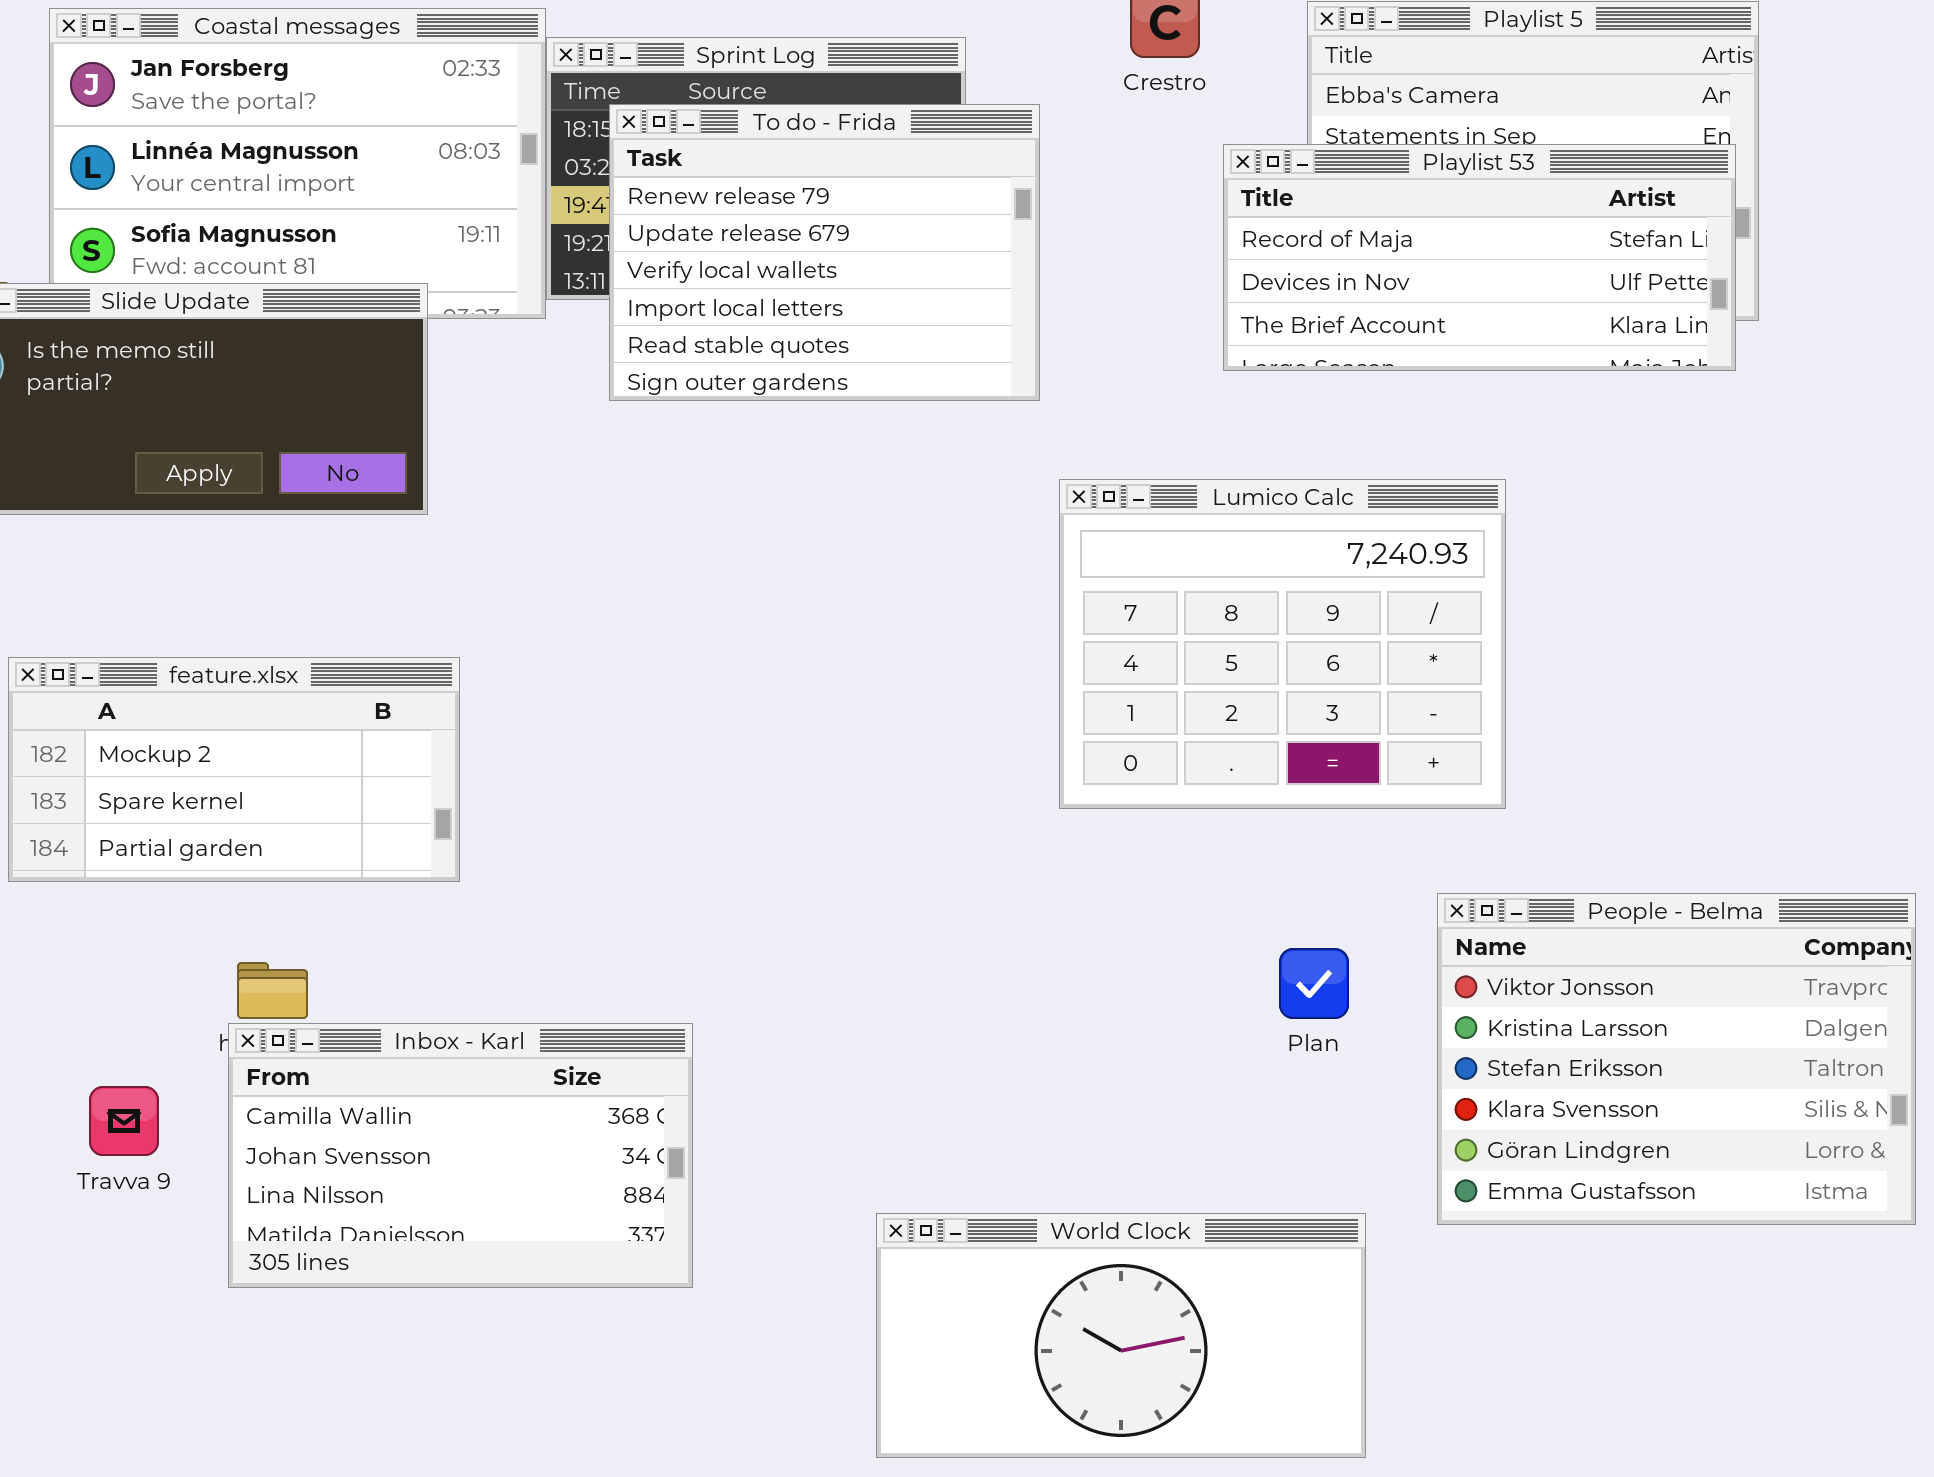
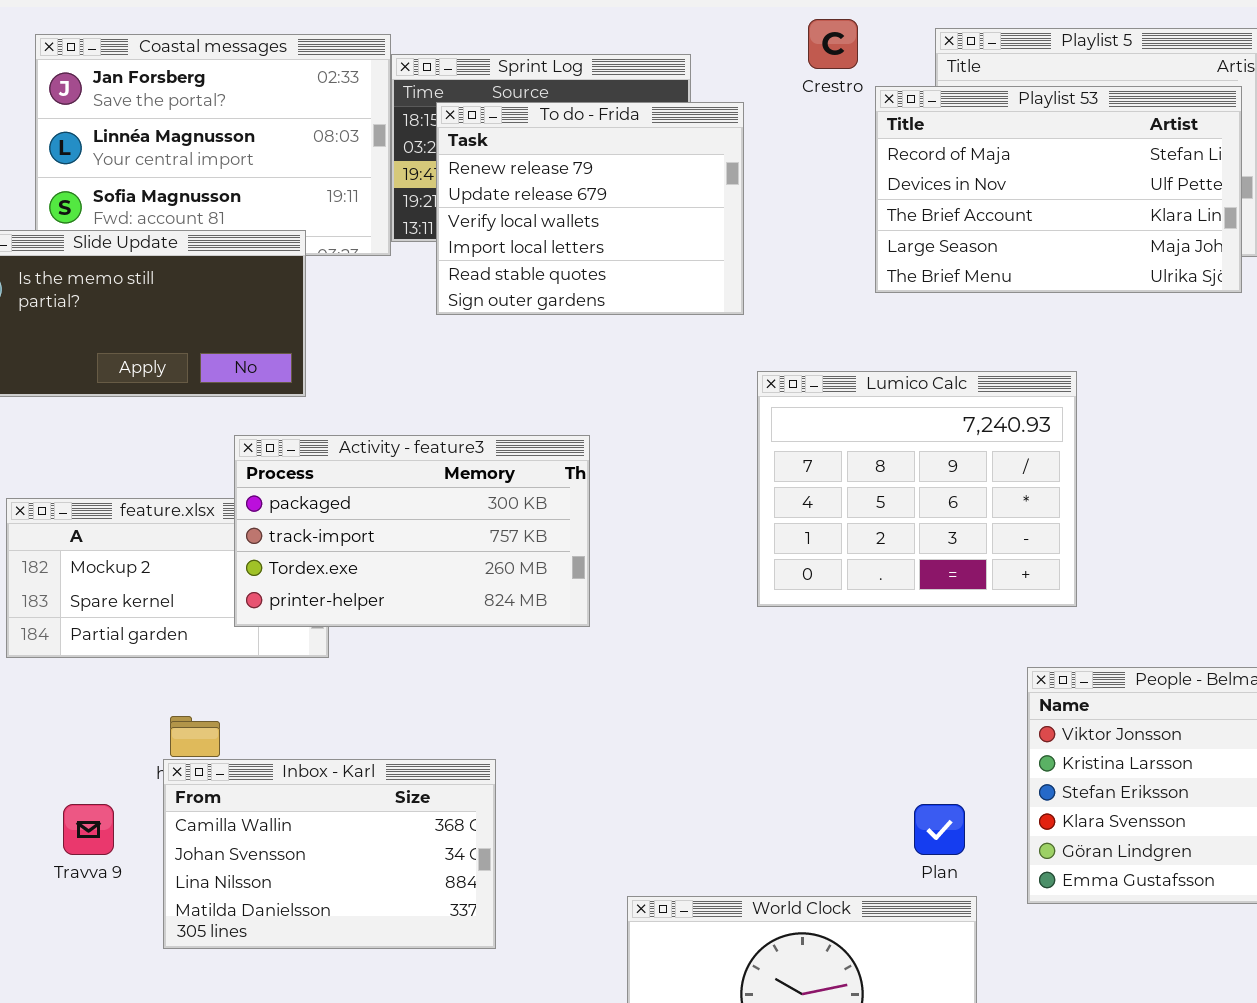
Playlist 53: [1223,144,1736,371] -> [875,86,1242,293], resized
Activity - feature3: none -> [234,435,590,627], opened
Plan: [1279,948,1349,1019] -> [914,804,965,855], moved

